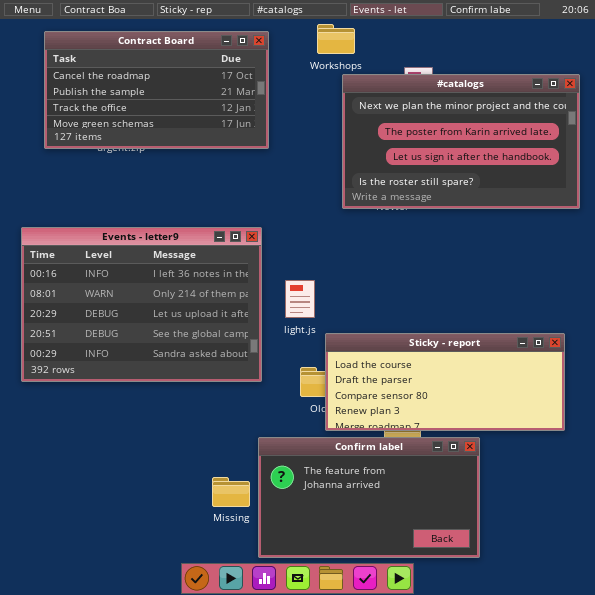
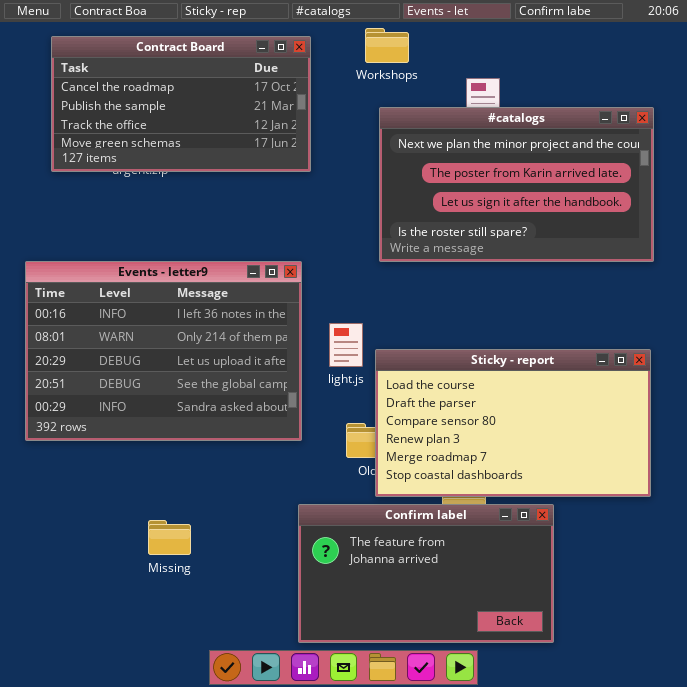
#catalogs: [342,74,580,209] -> [379,107,654,262], moved
Sticky - report: [325,333,565,431] -> [375,349,651,497], resized
Missing: [212,477,250,507] -> [148,520,191,555], moved

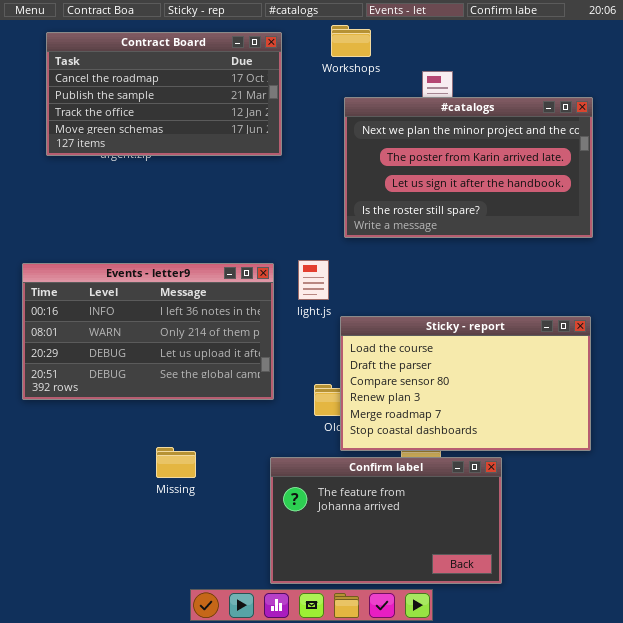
Events - letter9: [25,261,302,441] -> [22,263,274,400], resized
light.js: [329,323,363,367] -> [298,260,329,300], moved
Missing: [148,520,191,555] -> [156,447,196,478], moved

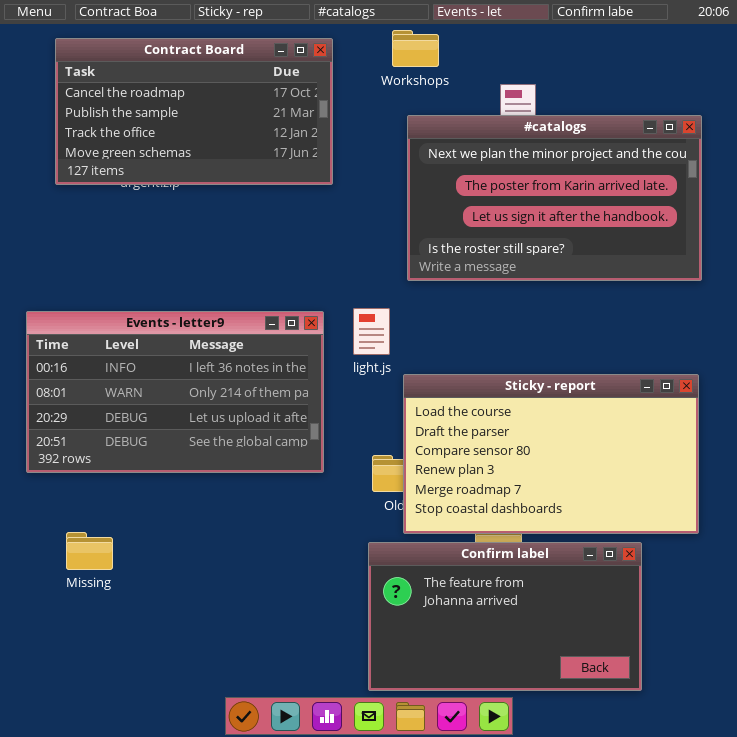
Missing: [156,447,196,478] -> [66,532,113,570], moved
Confirm label: [270,457,502,584] -> [368,542,642,691], moved

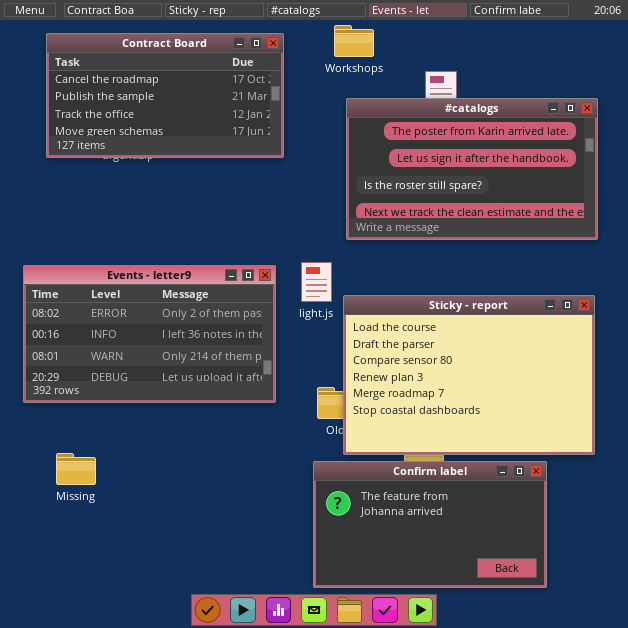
#catalogs: [407,115,702,281] -> [346,98,598,240], scrolled down 1 row
Events - letter9: [26,311,324,473] -> [23,265,276,403], scrolled up 1 row
Sticky - report: [403,374,699,534] -> [343,295,595,455], resized

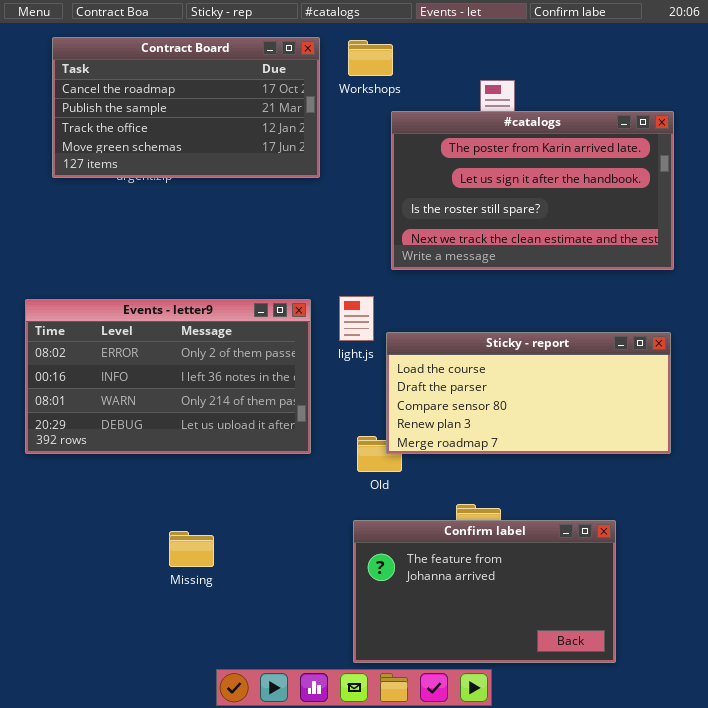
Workshops: [334,25,374,57] -> [348,40,393,76], moved
Sticky - report: [343,295,595,455] -> [386,332,671,454], resized
Missing: [56,453,96,485] -> [169,531,214,567], moved

